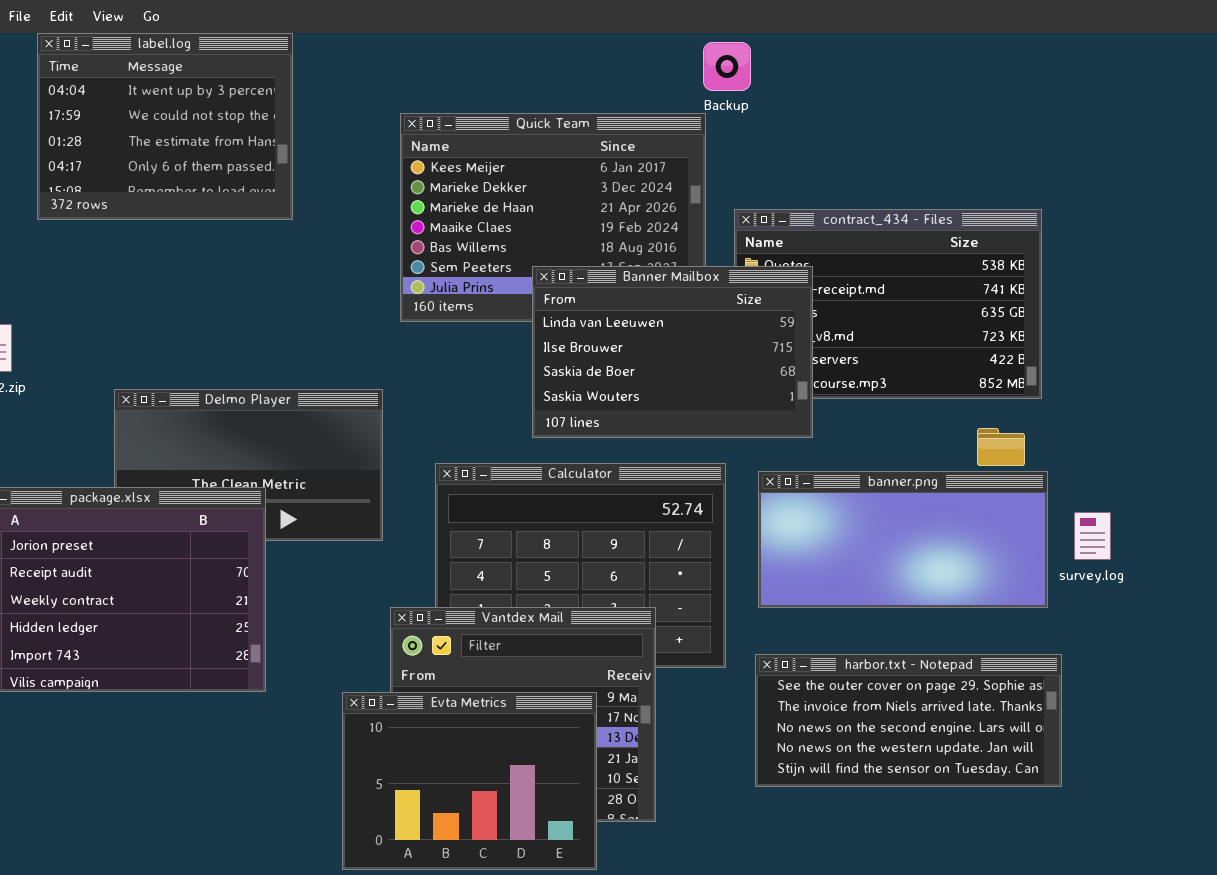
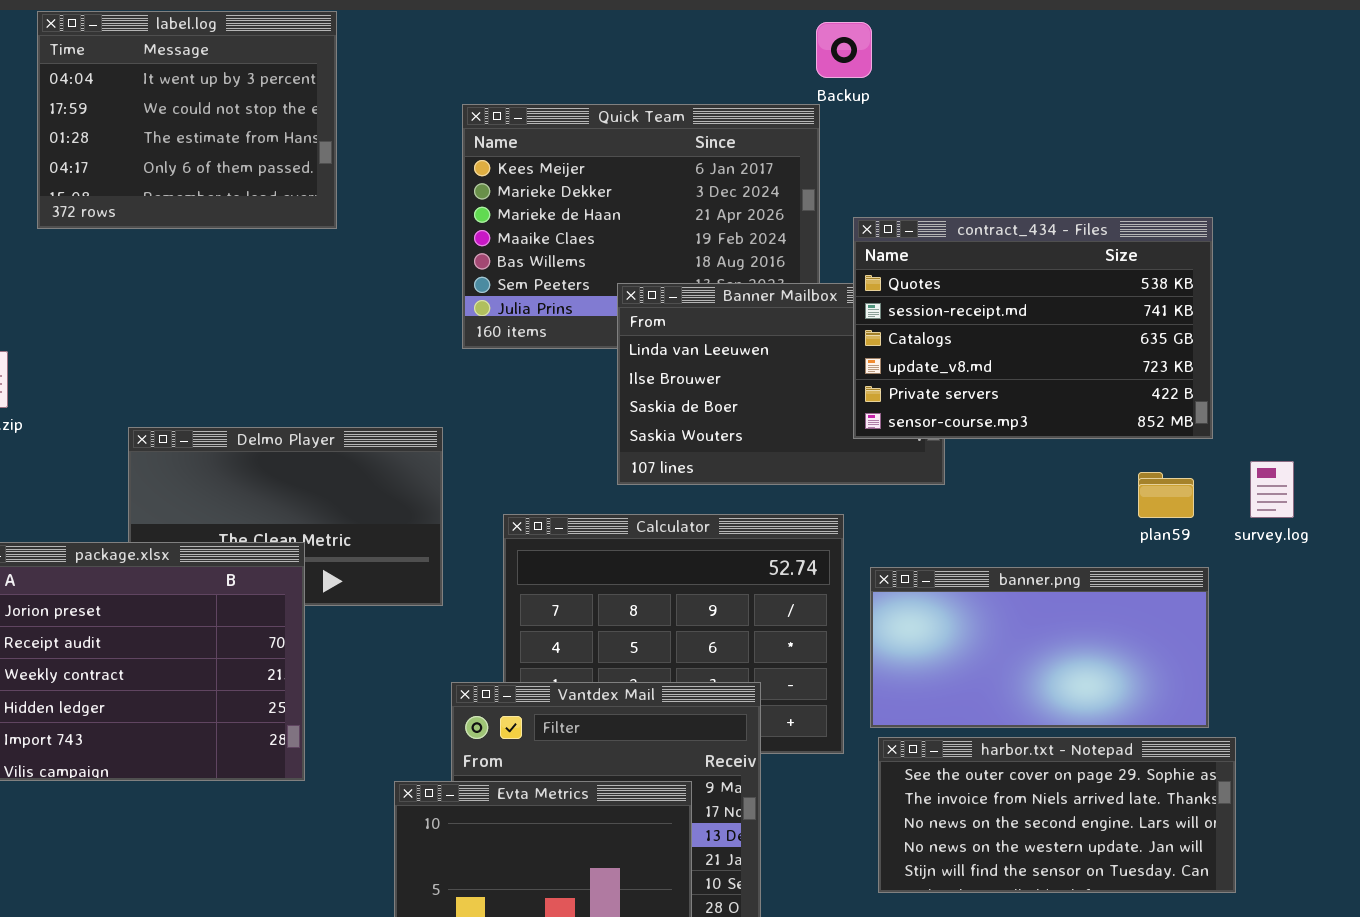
contract_434 - Files: [734,209,1042,399] -> [853,217,1213,439], raised
banner.png: [758,471,1048,608] -> [870,567,1209,728], moved
survey.log: [1074,512,1111,560] -> [1250,461,1294,518], moved

